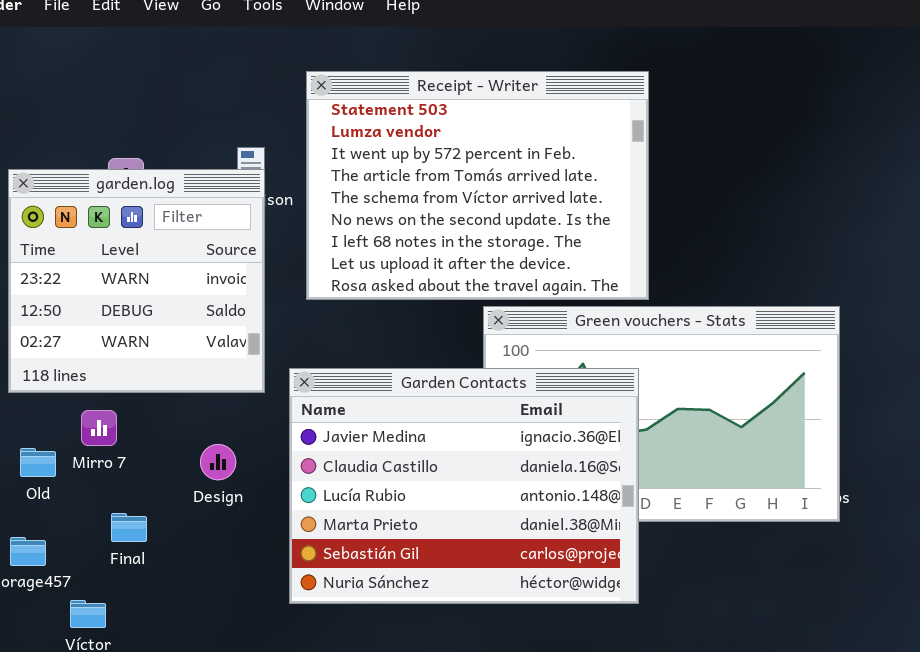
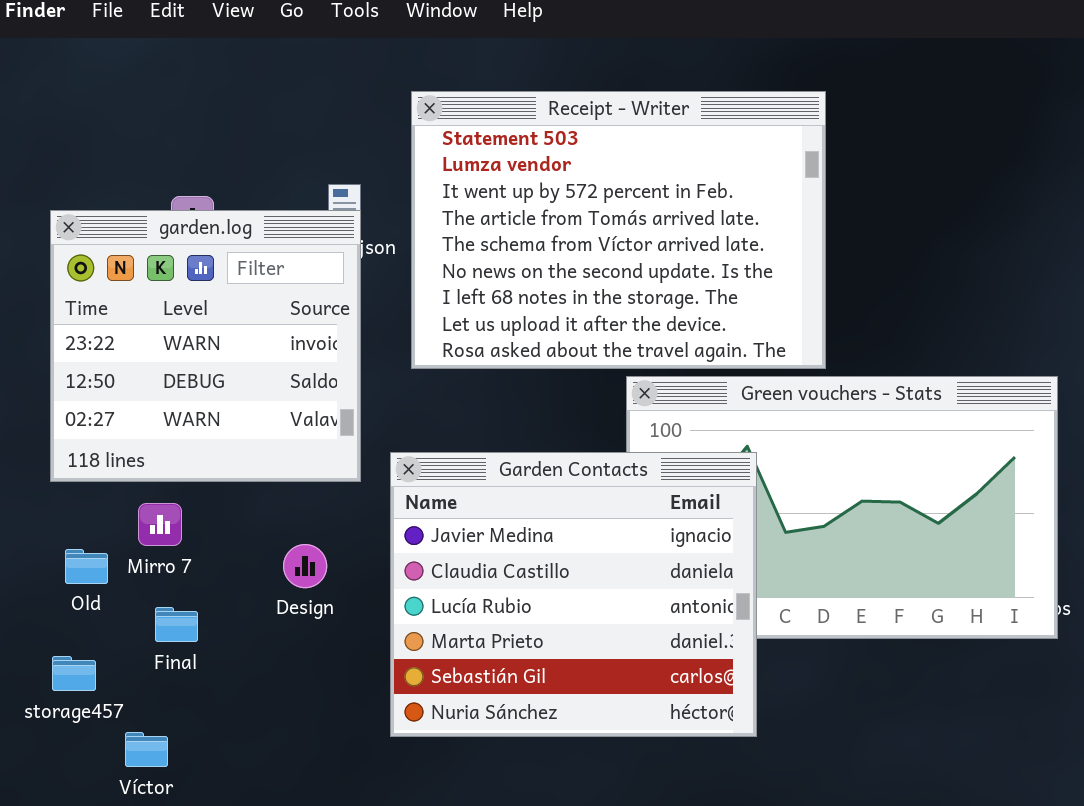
Garden Contacts: [289,368,639,604] -> [390,452,757,737], resized
Final: [111,513,147,542] -> [155,607,198,642], moved

